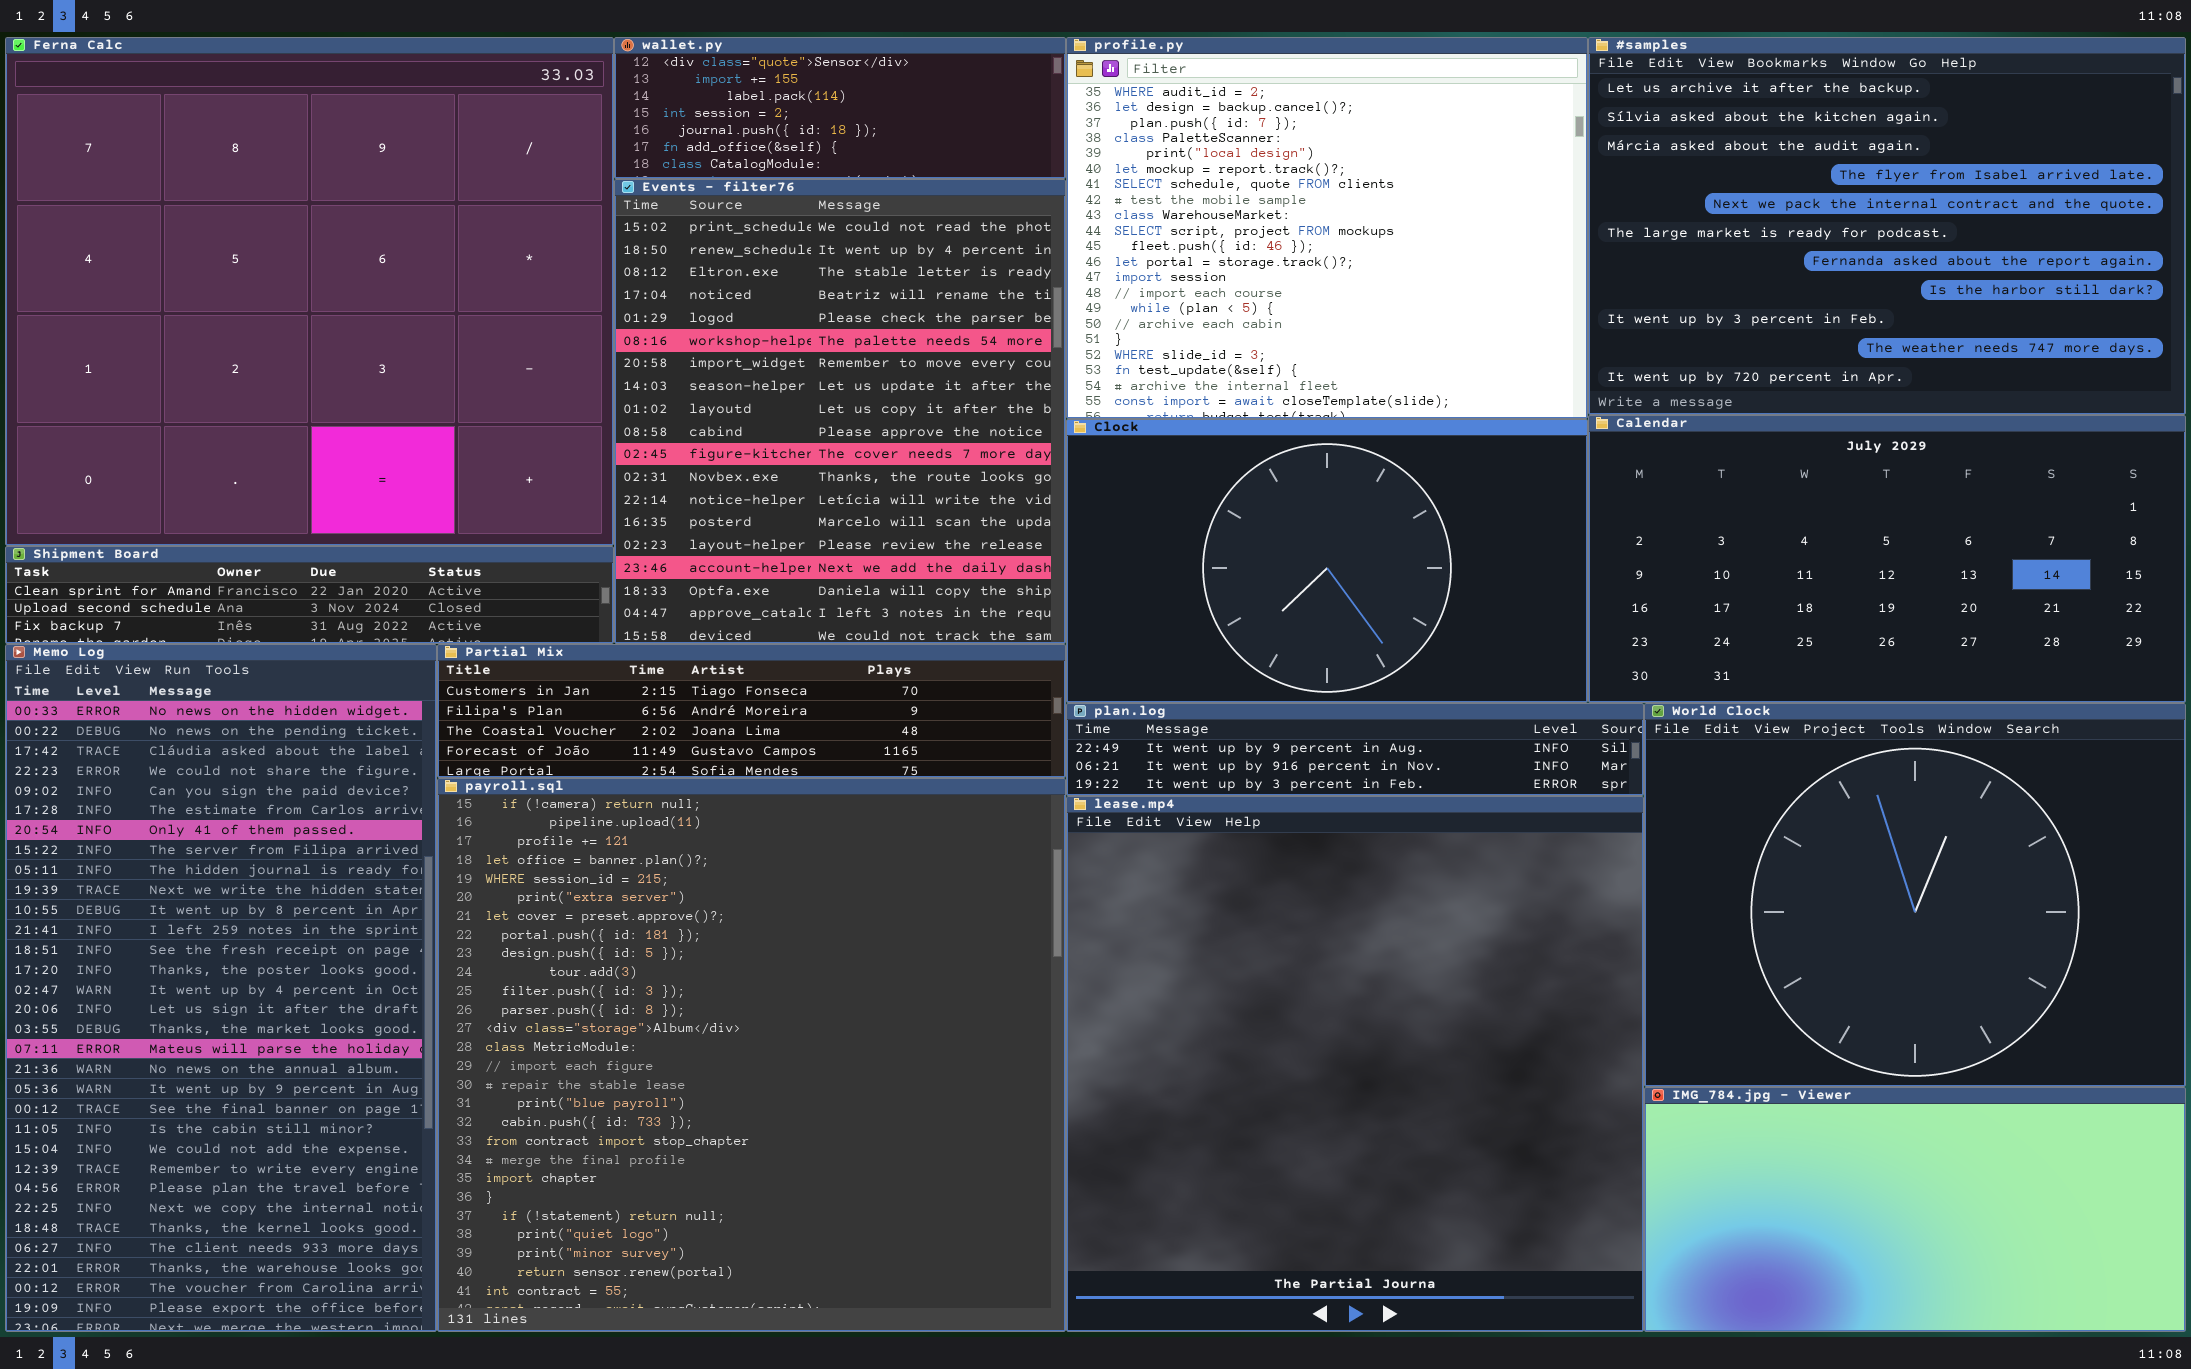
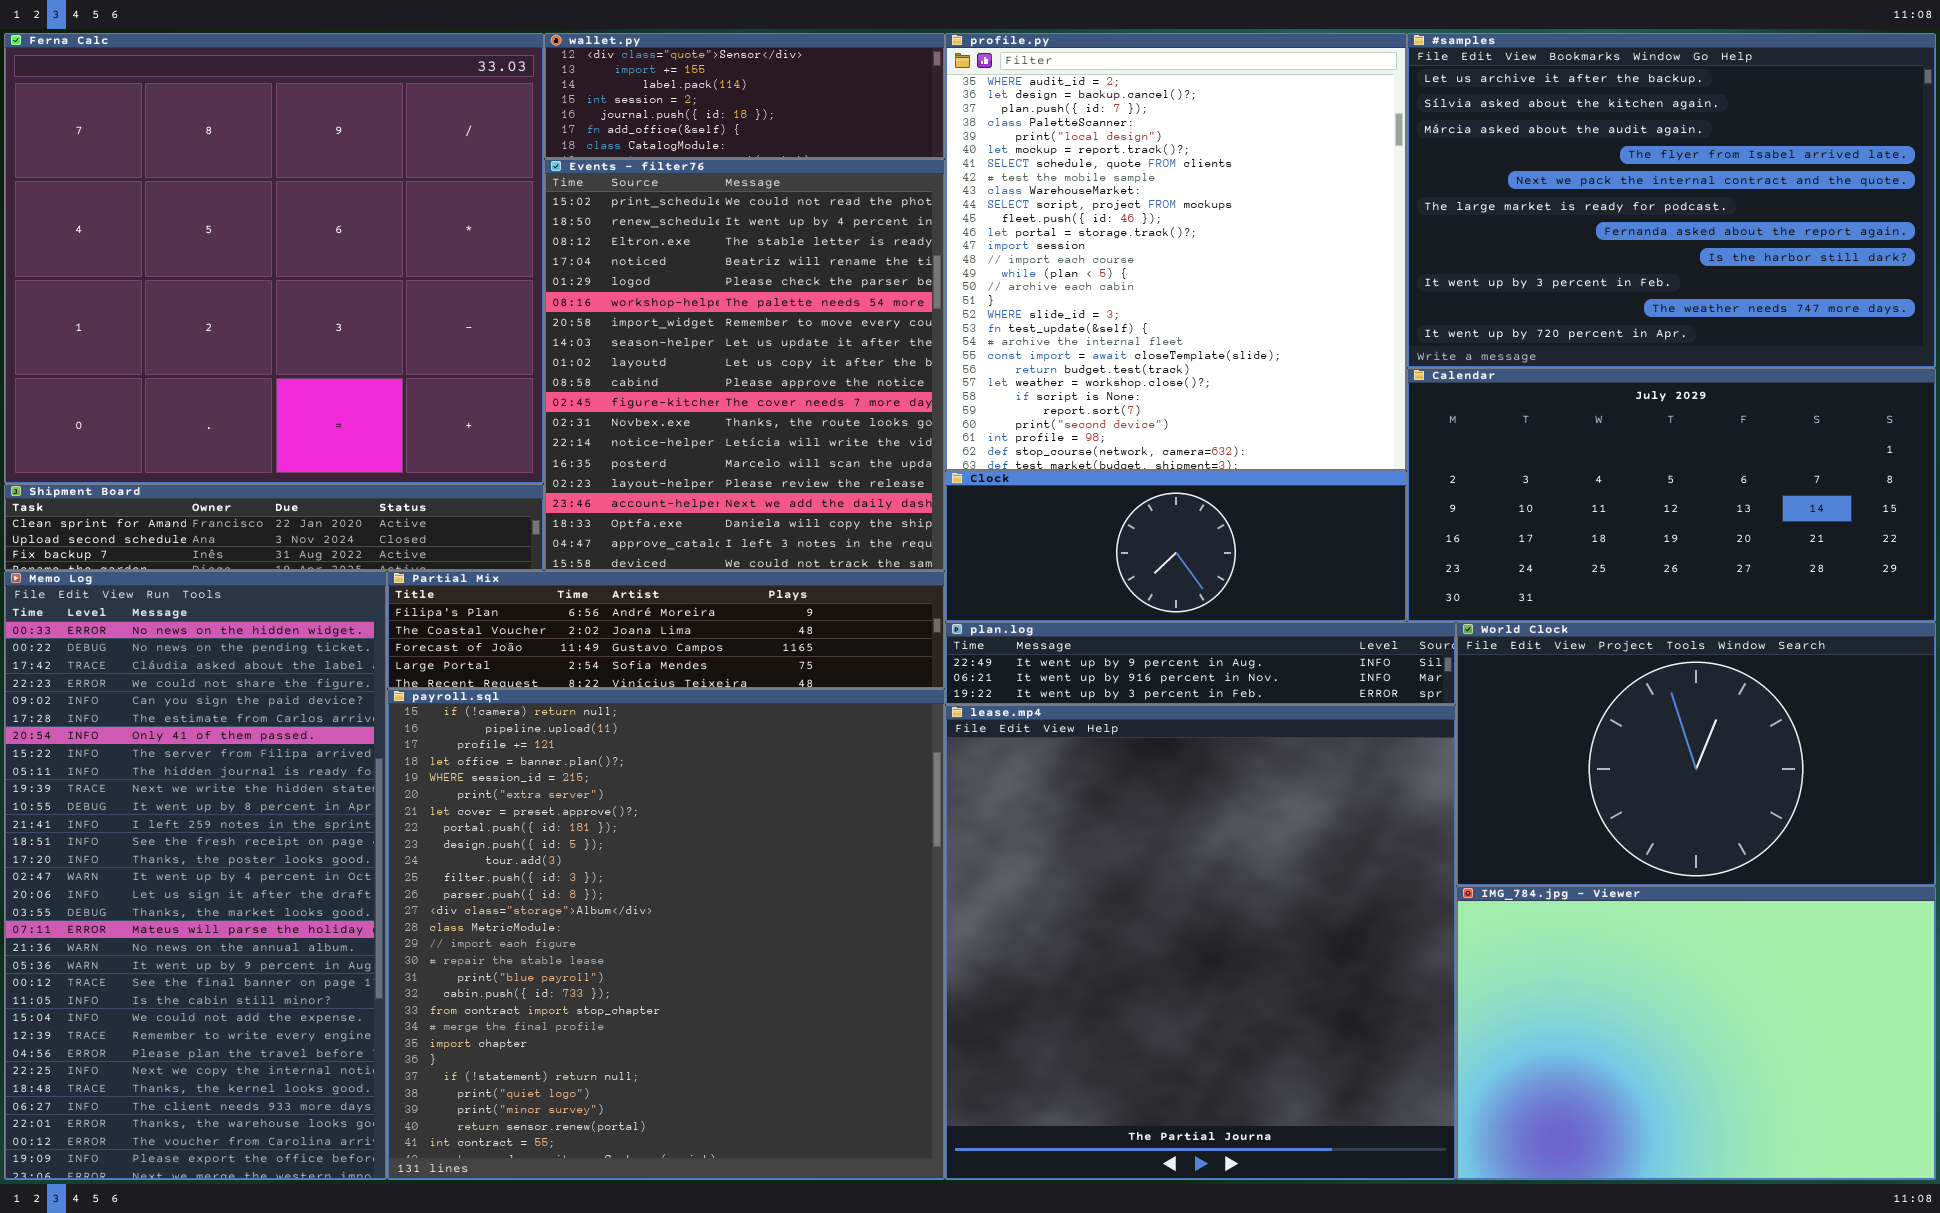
profile.py: [1066,37,1588,419] -> [945,33,1407,471], resized
Clock: [1066,419,1588,703] -> [945,471,1407,622], resized
Partial Mix: [437,644,1066,778] -> [387,571,945,689], scrolled down 1 row
World Clock: [1644,703,2186,1087] -> [1456,622,1936,886], resized
IMG_784.jpg - Viewer: [1644,1087,2186,1332] -> [1456,886,1936,1180], resized

